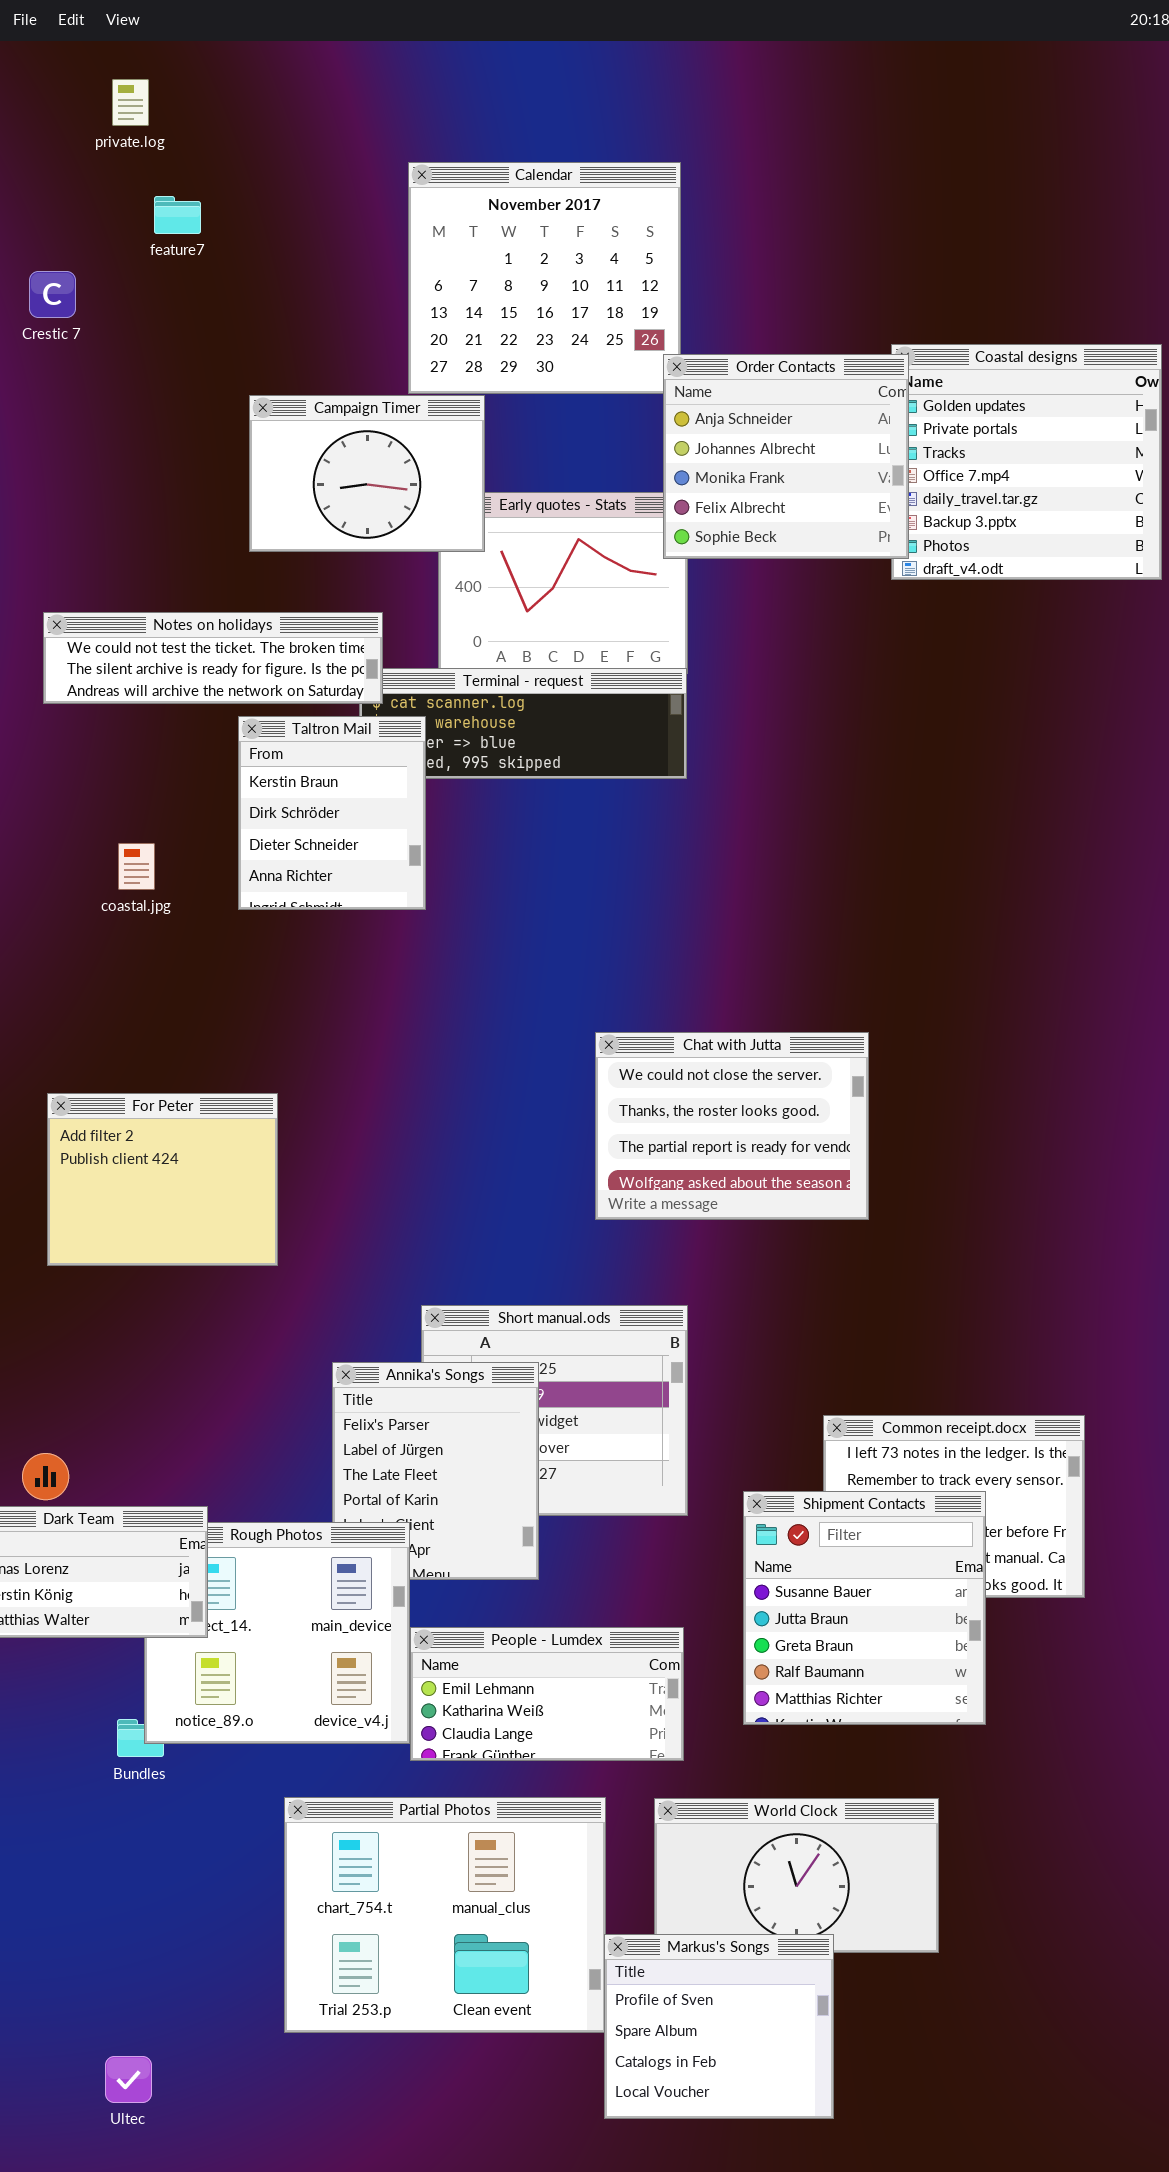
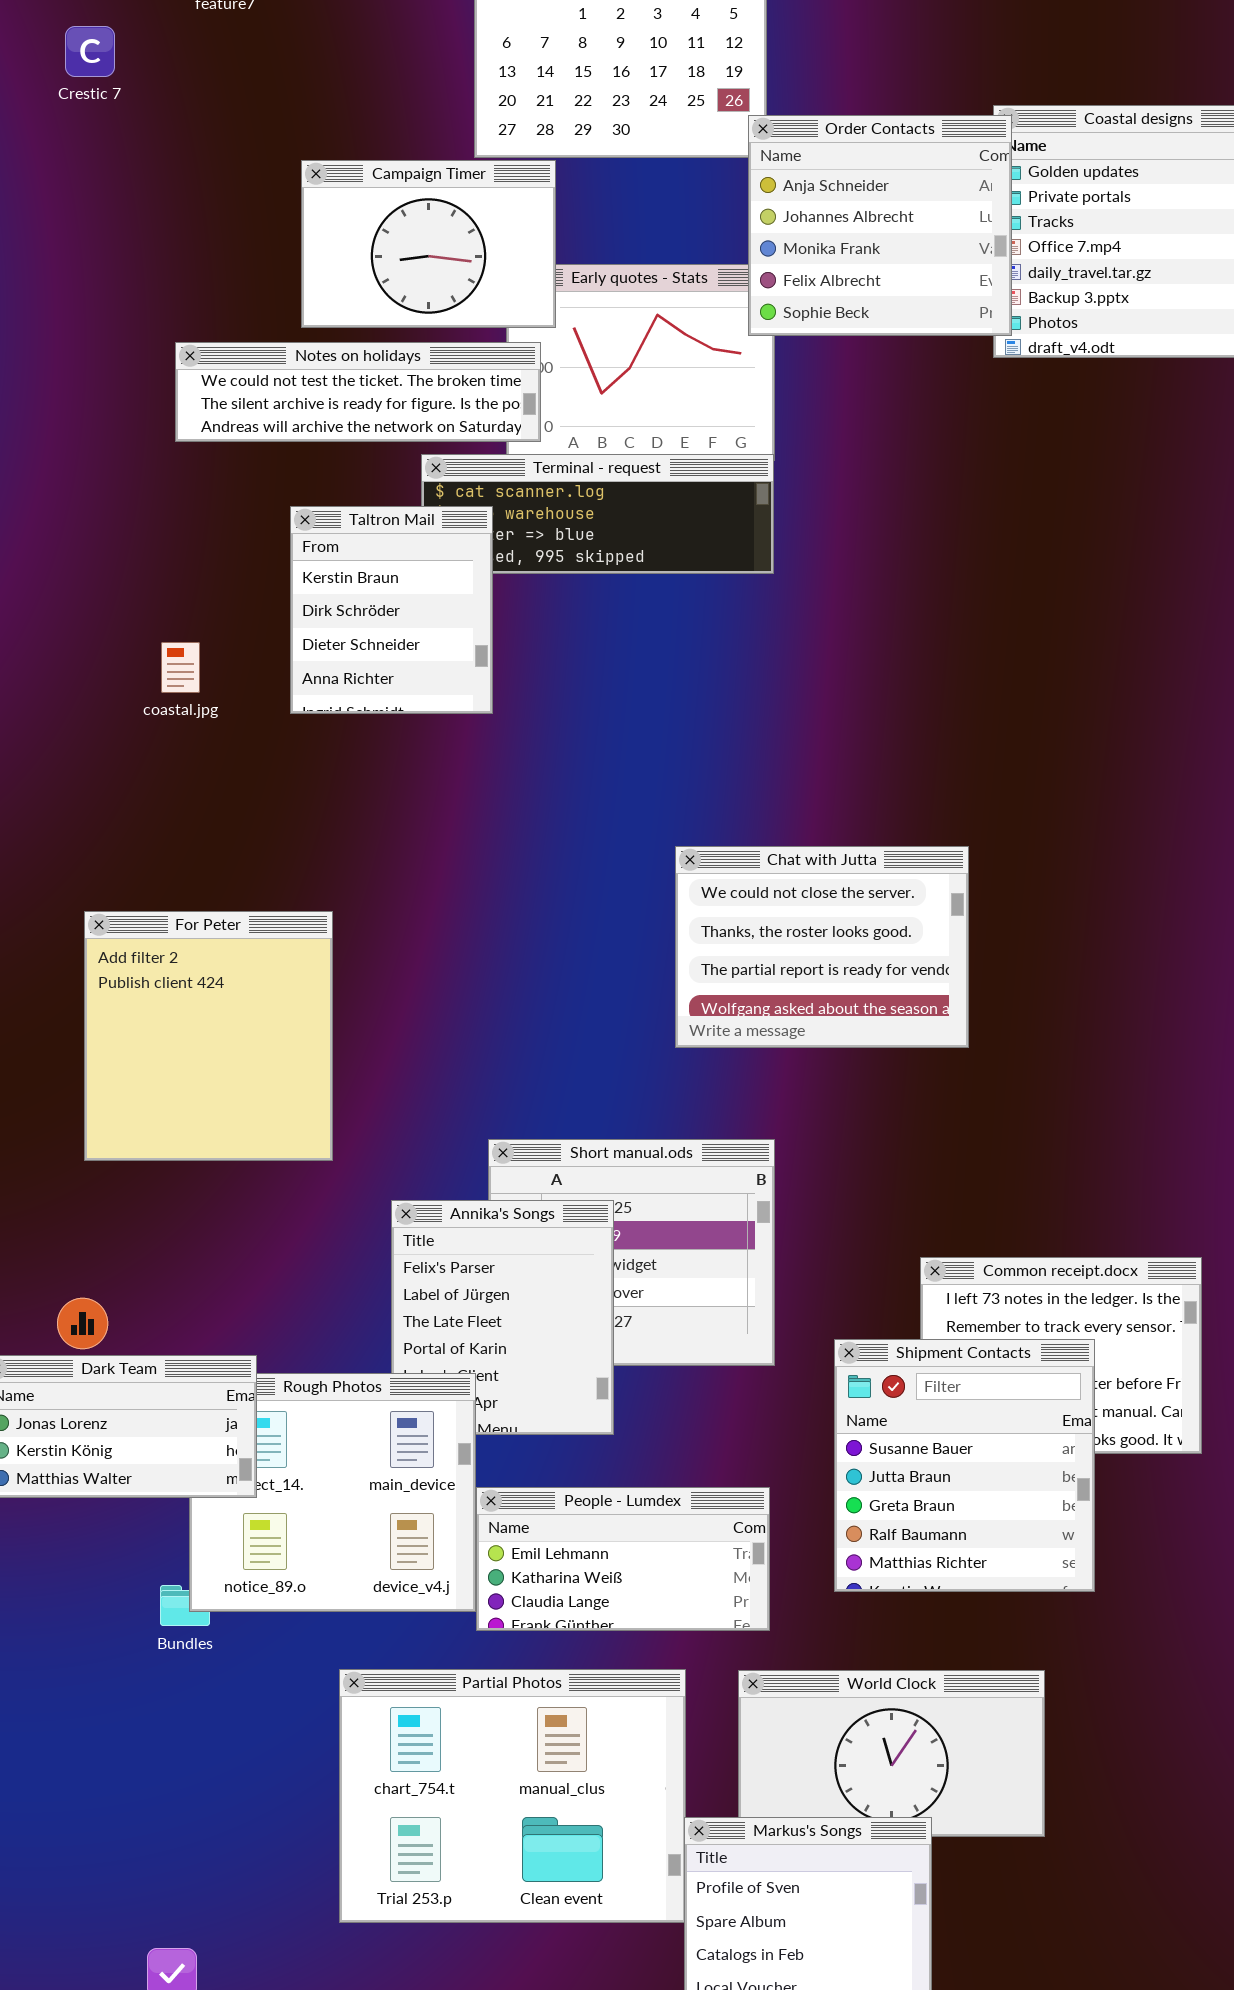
Notes on holidays: [43,612,383,704] -> [175,342,541,442], moved
For Peter: [47,1093,278,1266] -> [84,911,333,1161], resized

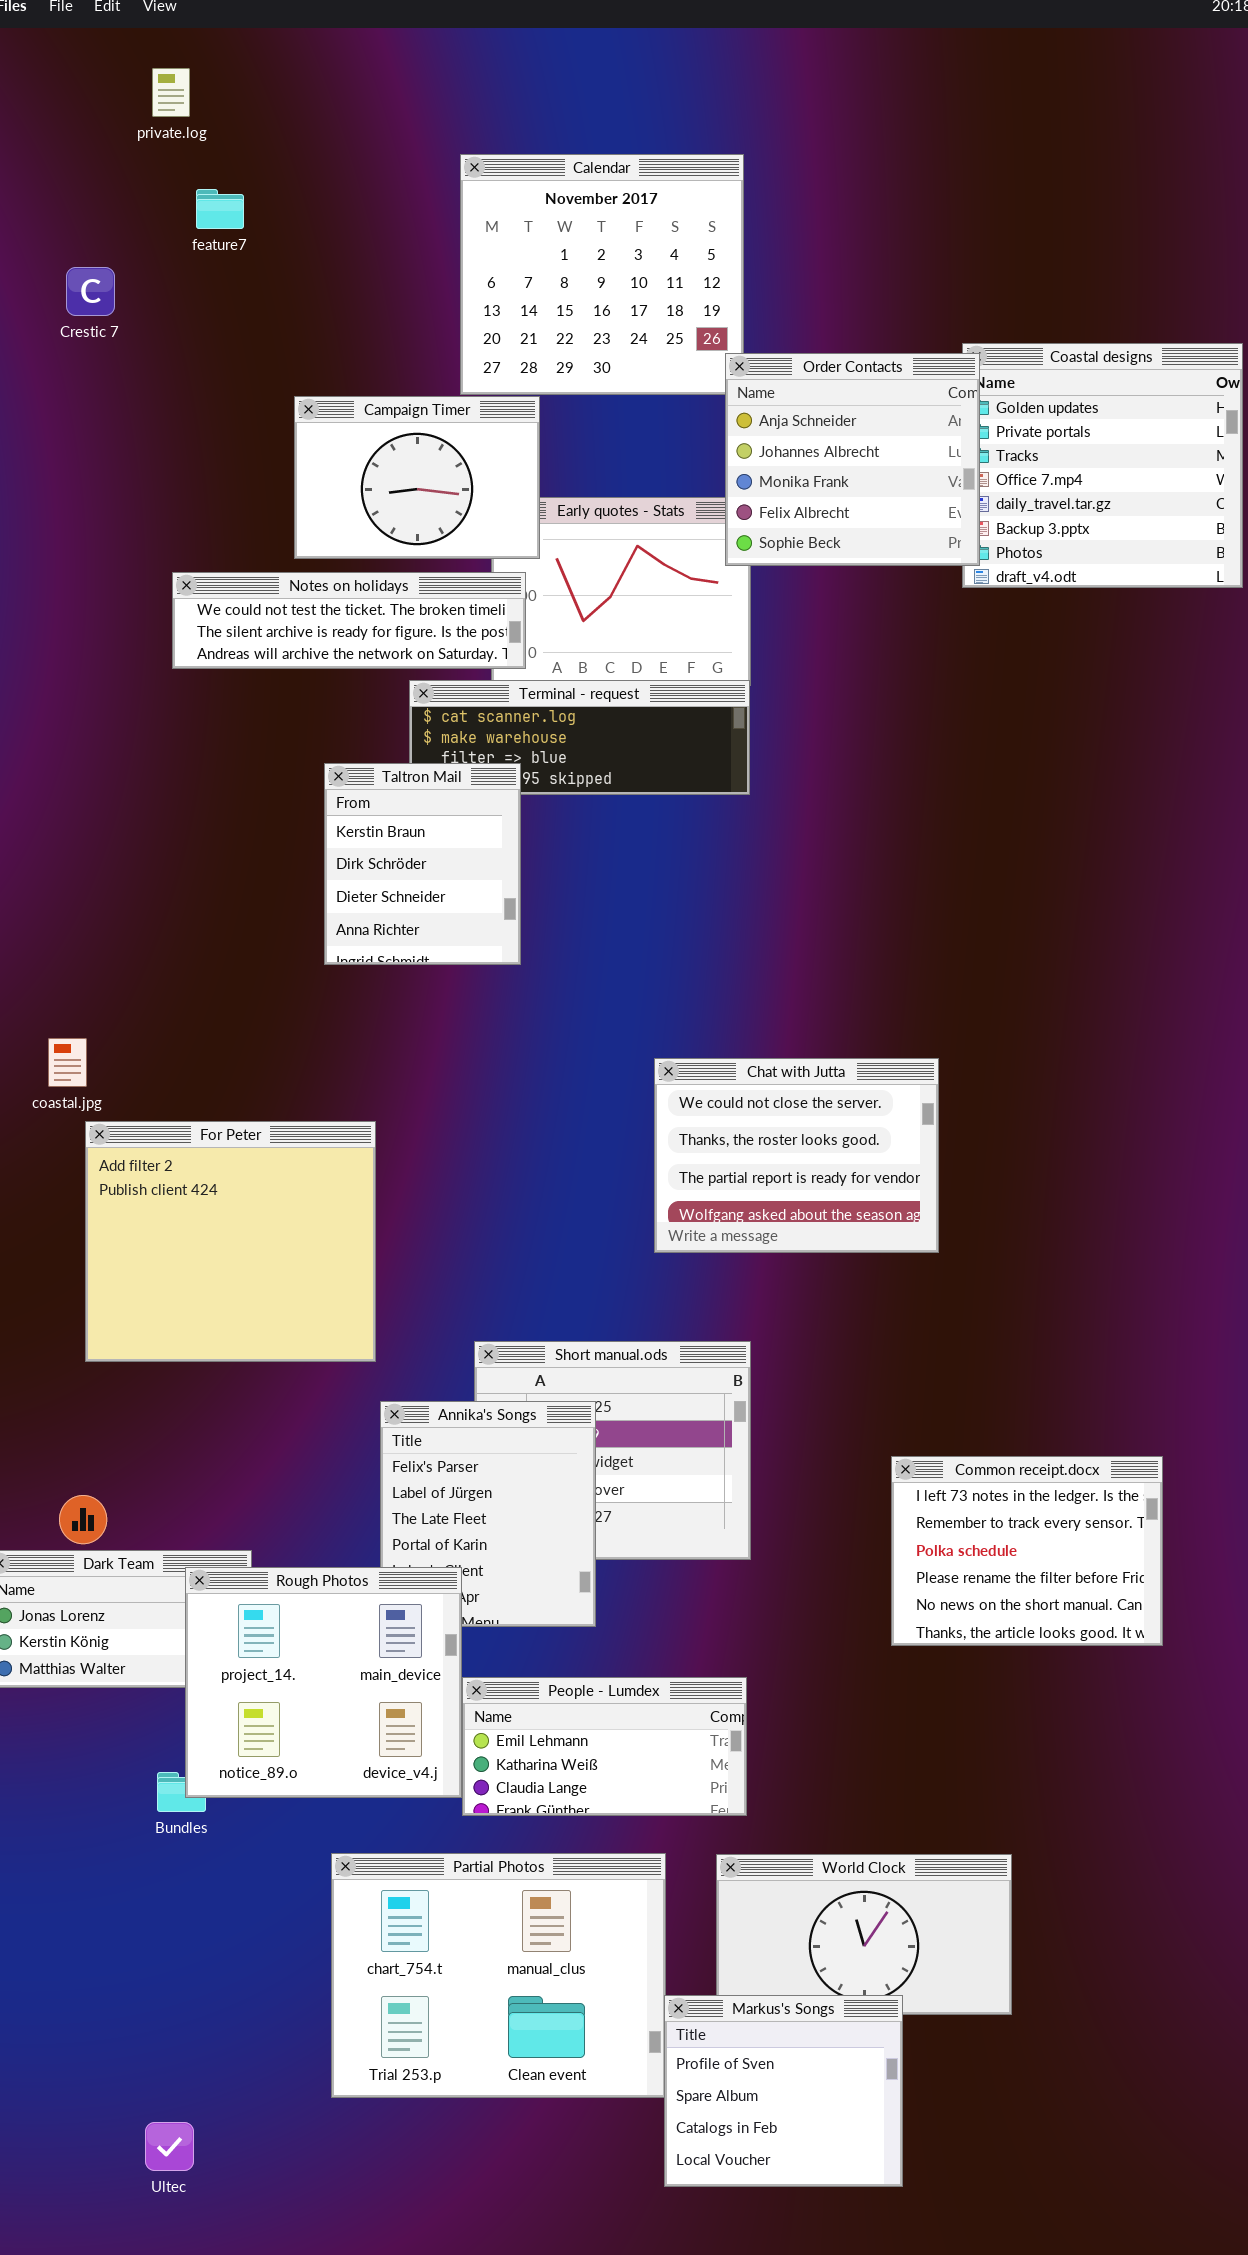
Taltron Mail: [290,506,493,714] -> [324,763,521,965], moved
coastal.jpg: [161,642,200,693] -> [48,1038,87,1087], moved
For Peter: [84,911,333,1161] -> [85,1121,376,1362], resized
Shipment Contacts: [834,1339,1095,1592] -> none, closed
Rough Photos: [189,1373,476,1612] -> [185,1567,462,1798], raised

